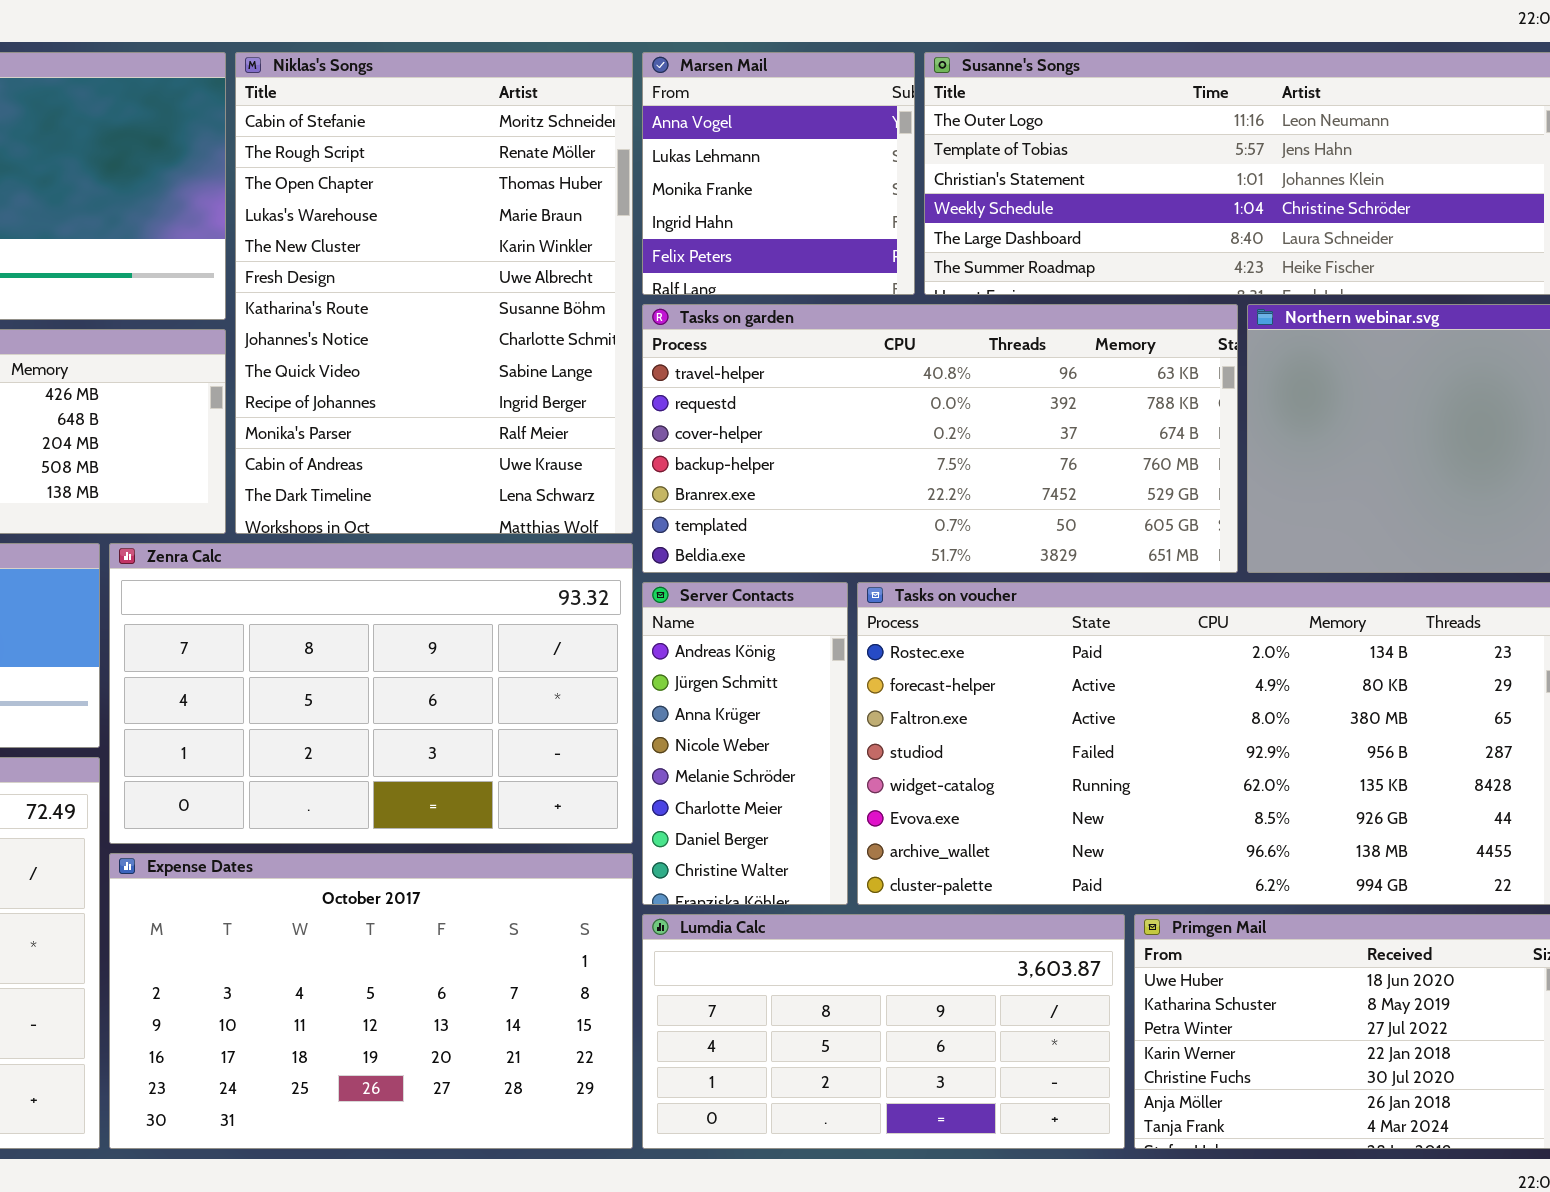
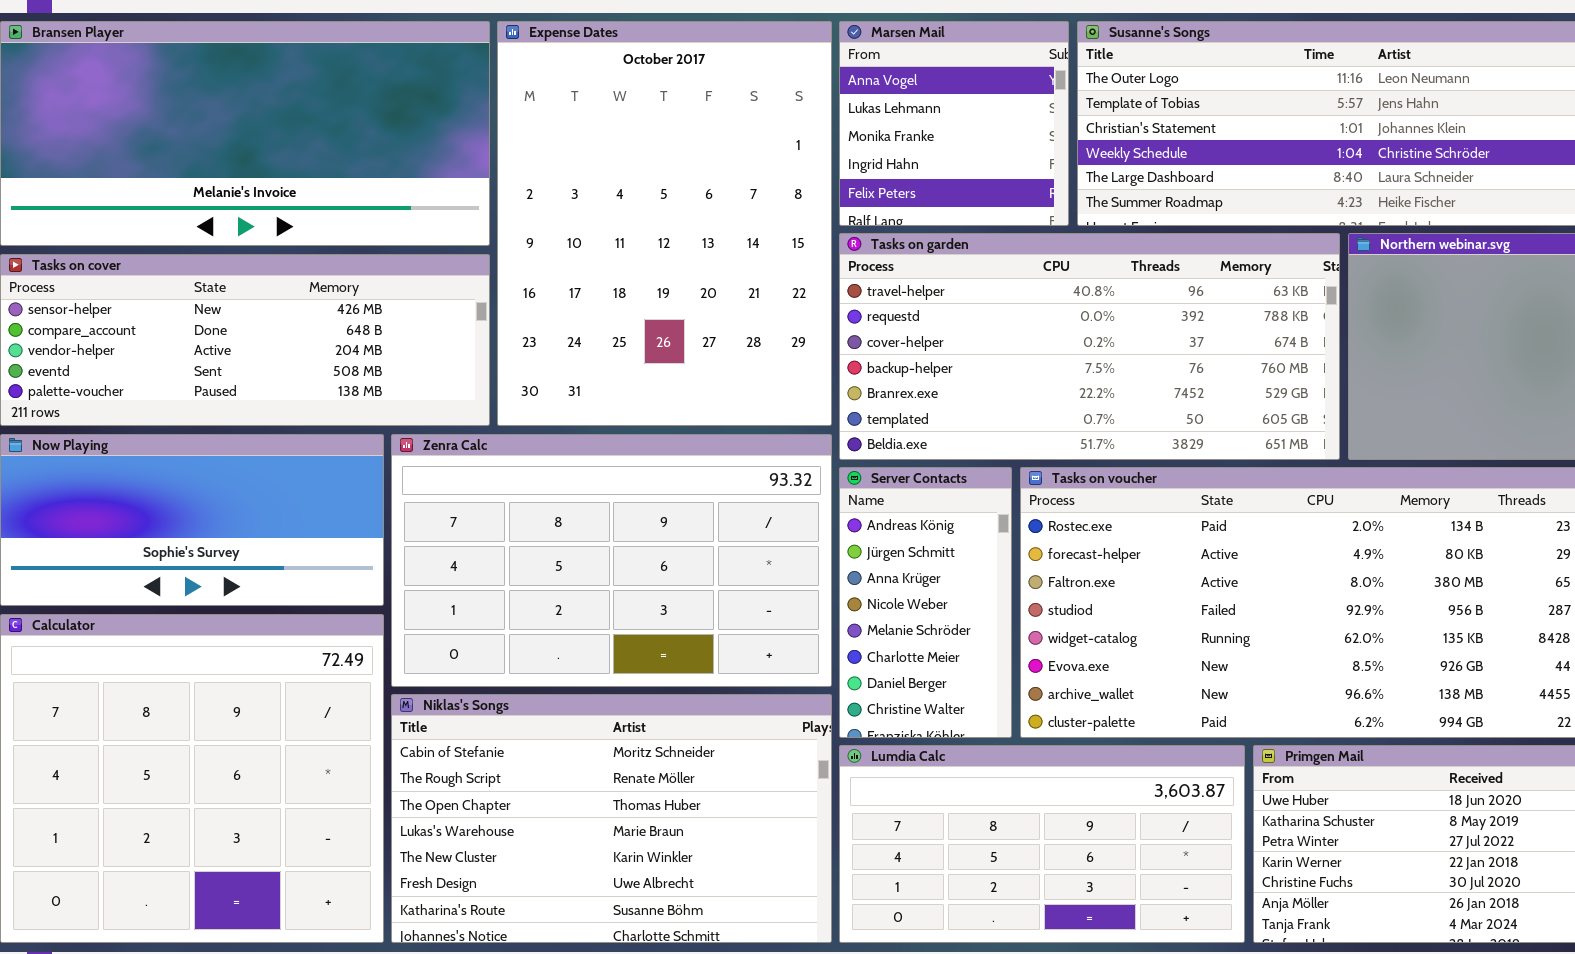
Niklas's Songs: [235,52,633,534] -> [391,694,832,943], moved, resized
Expense Dates: [109,853,633,1149] -> [497,21,832,426], moved, resized

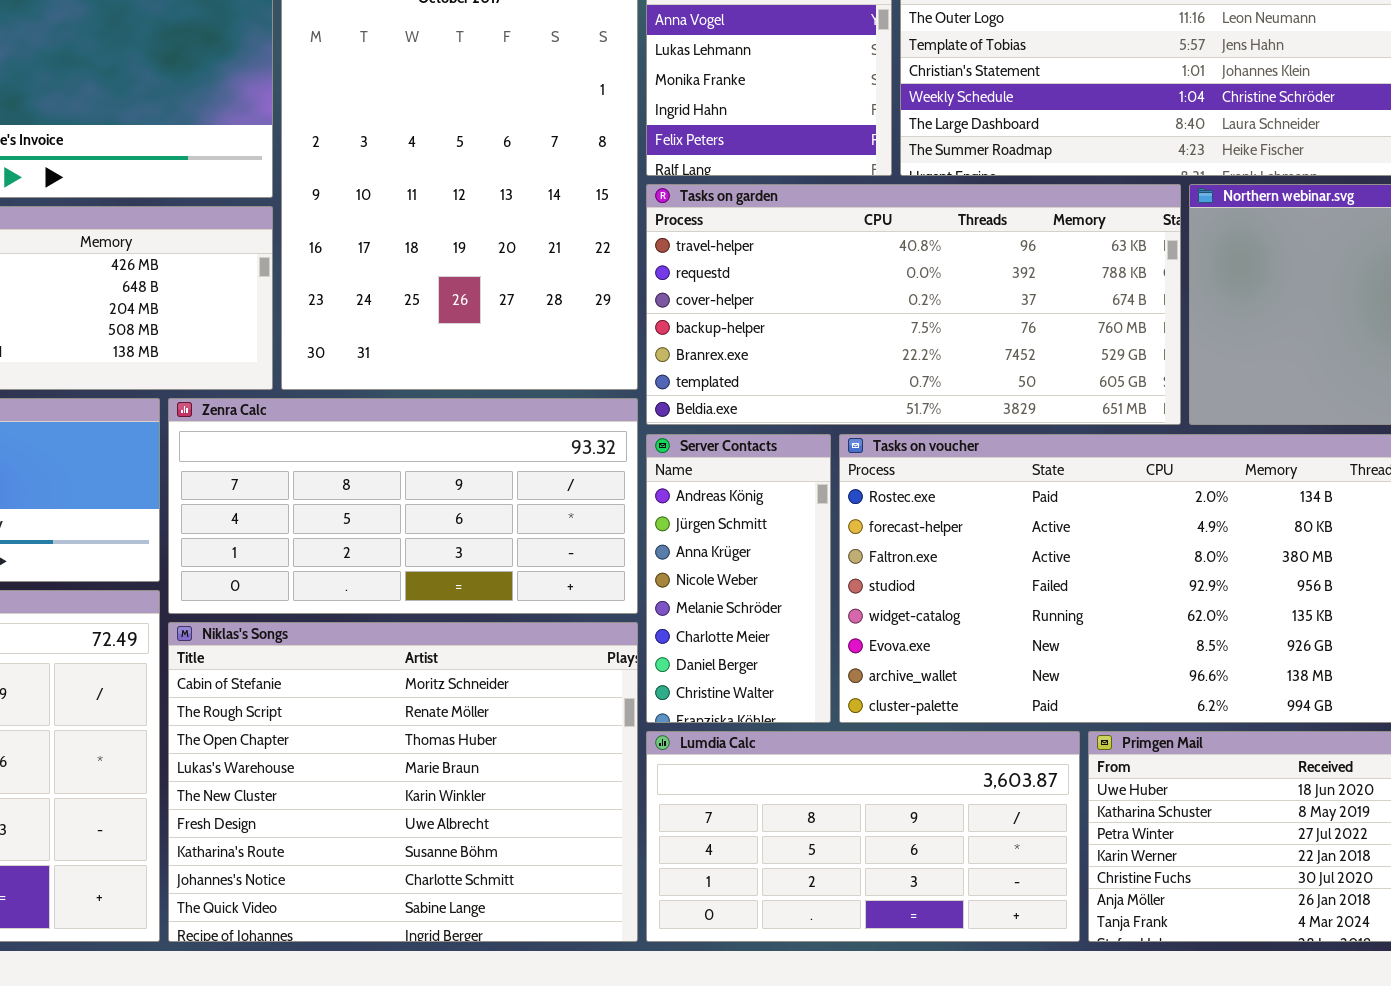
Zenra Calc: [391,434,832,687] -> [168,398,638,614], resized
Niklas's Songs: [391,694,832,943] -> [168,622,638,942], resized

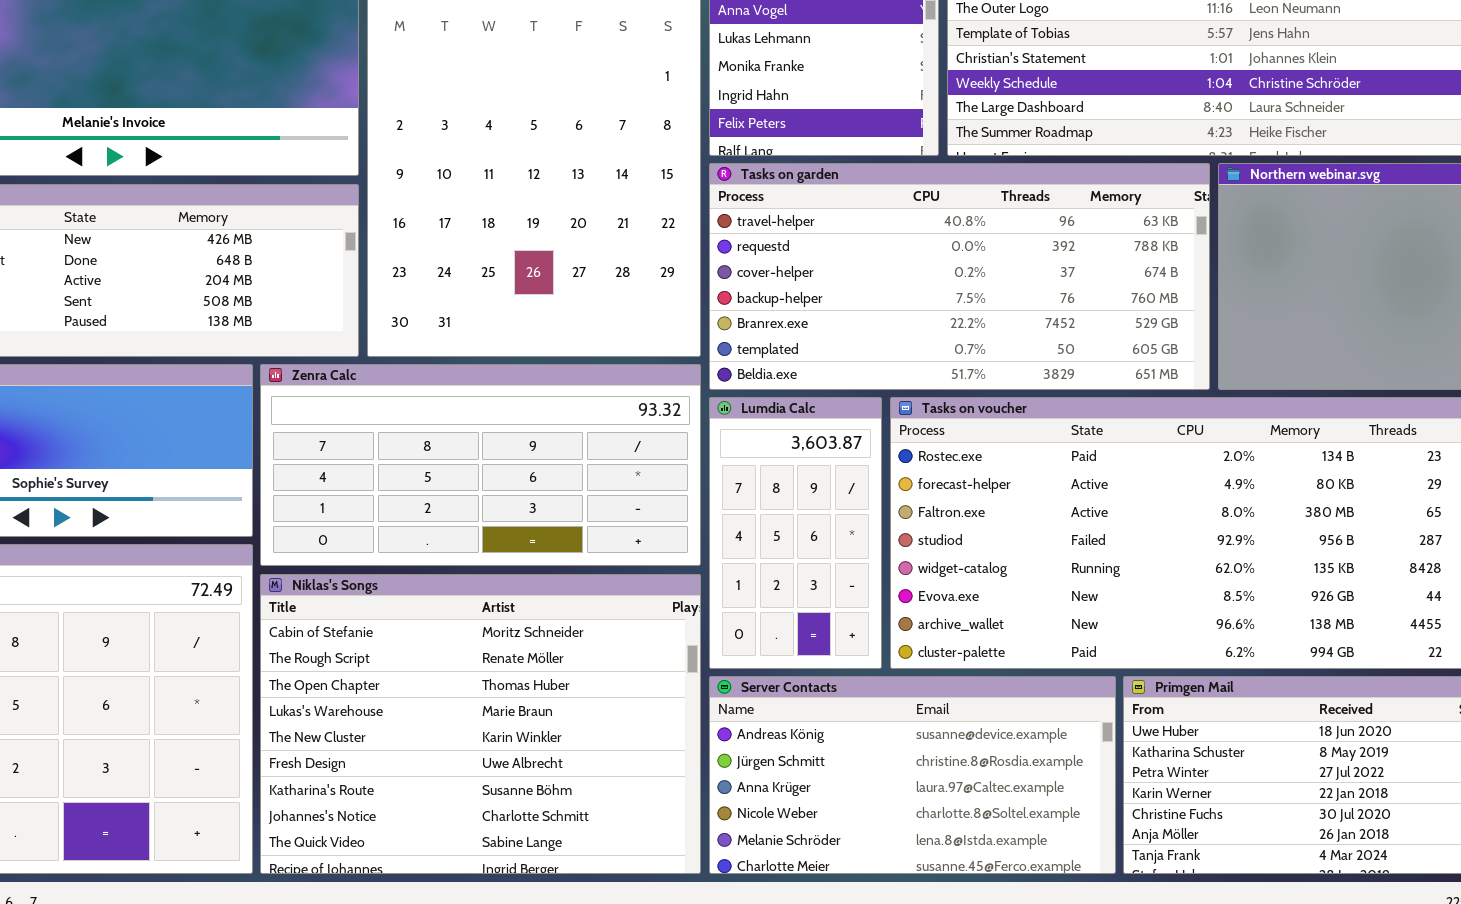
Server Contacts: [646,434,831,723] -> [709,676,1116,874], moved, resized
Lumdia Calc: [646,731,1080,942] -> [709,397,882,669], moved, resized

